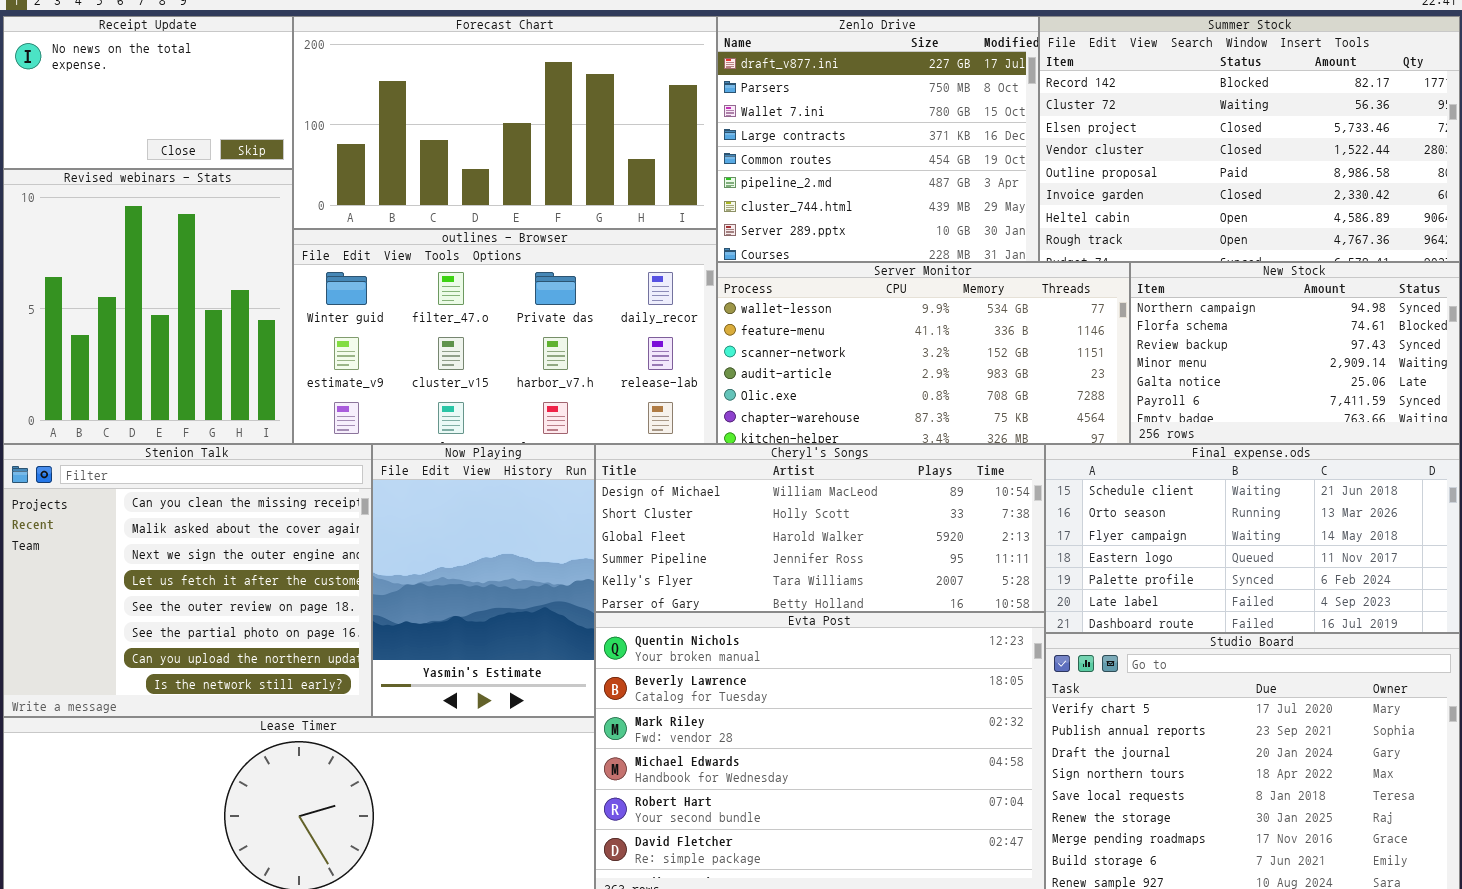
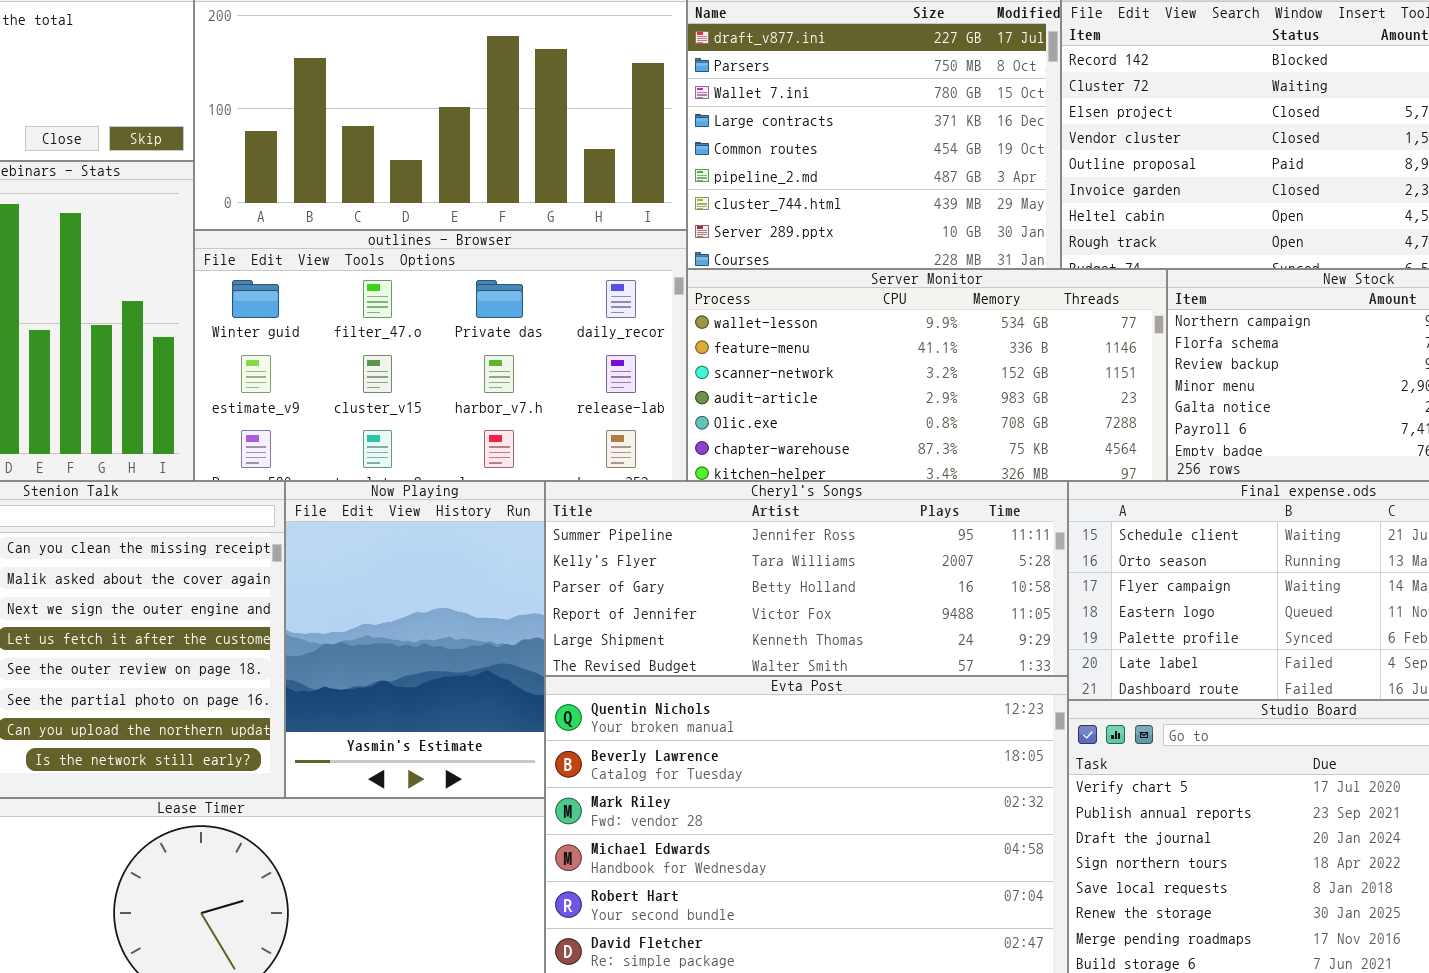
Cheryl's Songs: [595,444,1045,612] -> [545,481,1068,676], scrolled down 3 rows

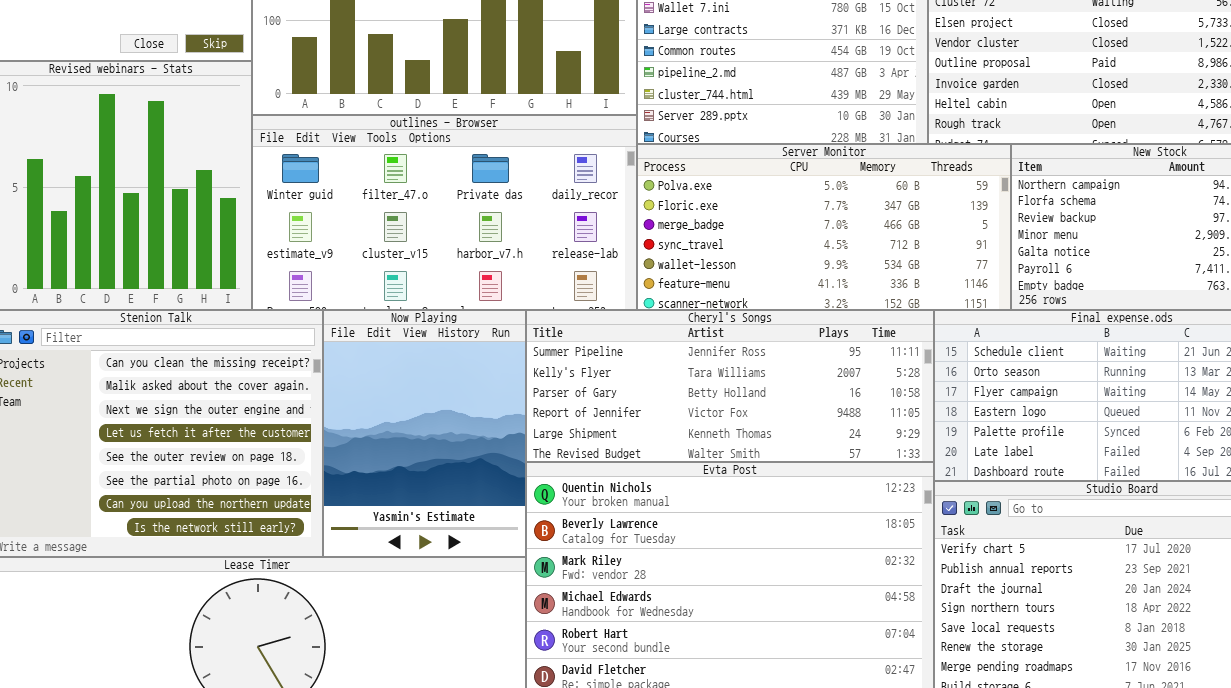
Server Monitor: [687,269,1167,481] -> [637,144,1011,310], scrolled up 4 rows

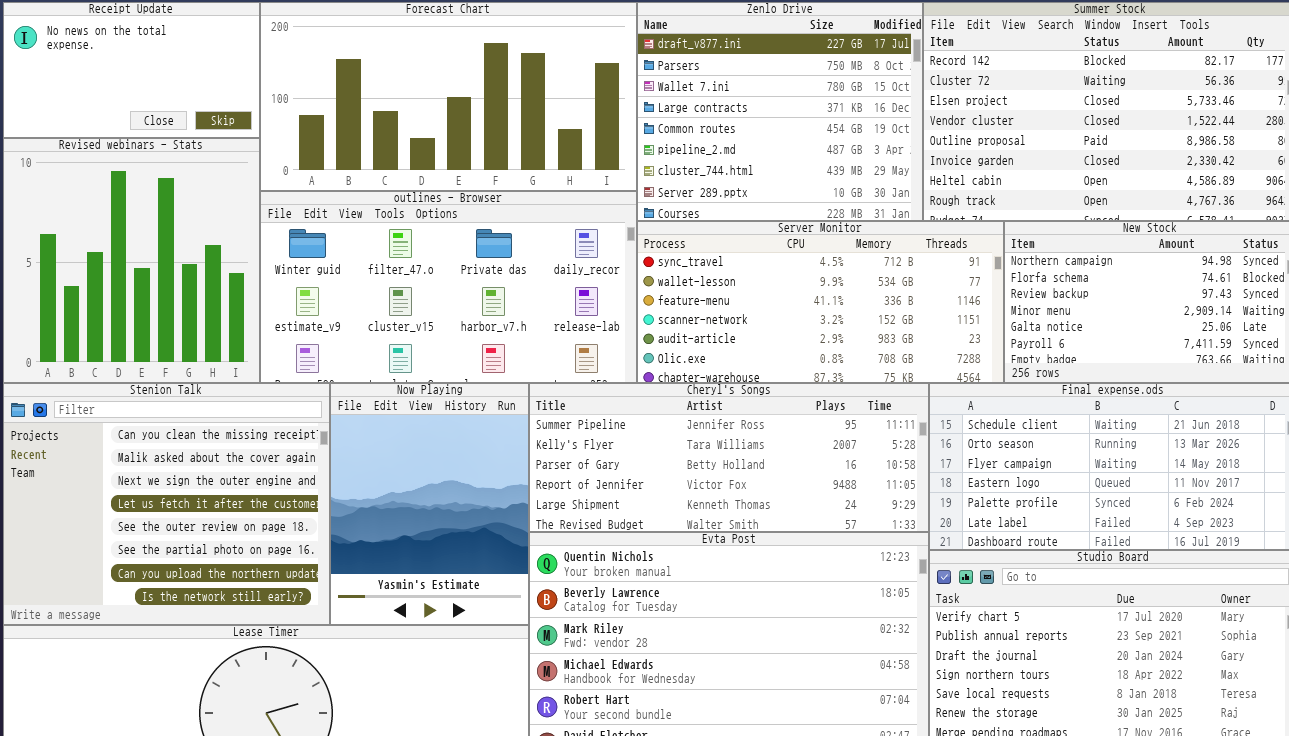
Server Monitor: [637,144,1011,310] -> [637,221,1004,383], scrolled down 3 rows

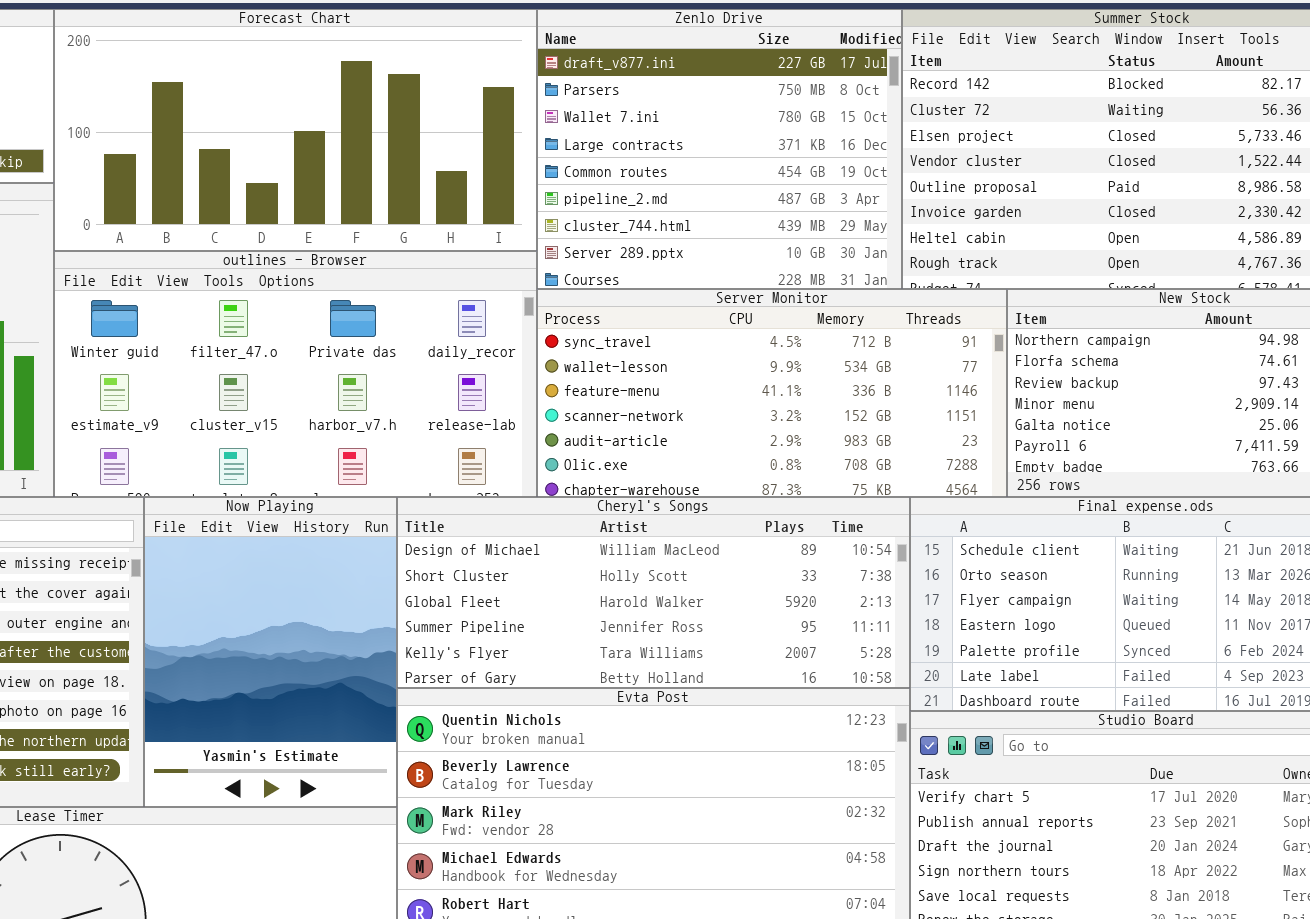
Cheryl's Songs: [529,383,929,532] -> [397,497,910,688], scrolled up 3 rows

